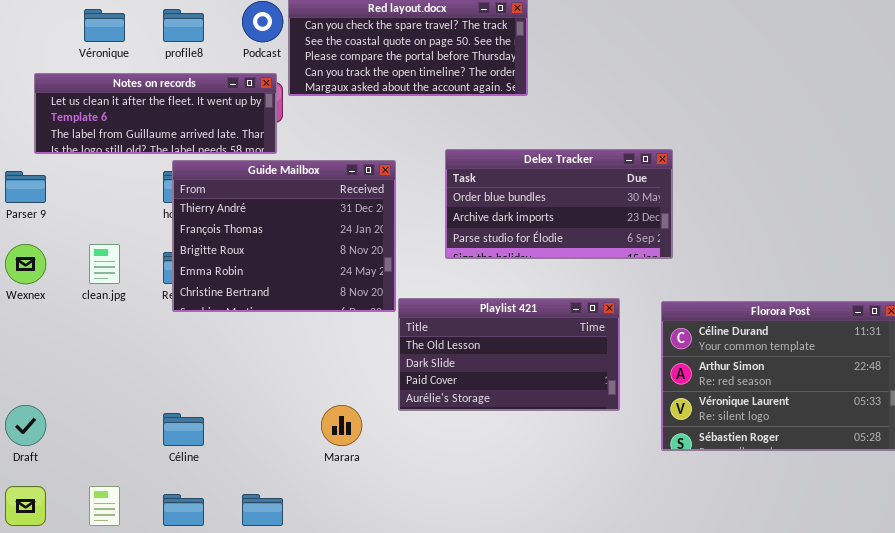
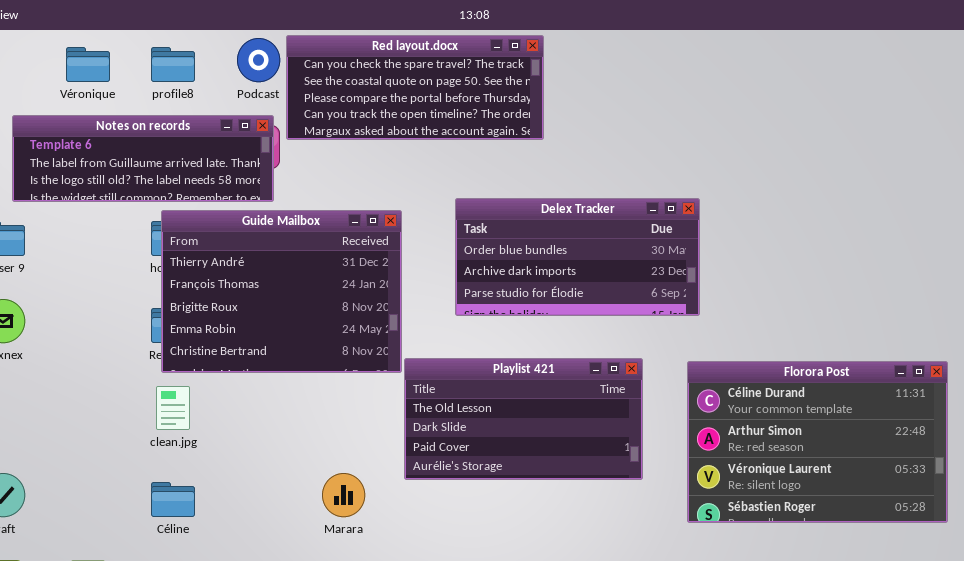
Notes on records: [34,73,277,154] -> [12,115,274,202], scrolled down 1 row
clean.jpg: [89,244,120,284] -> [156,386,190,430], moved

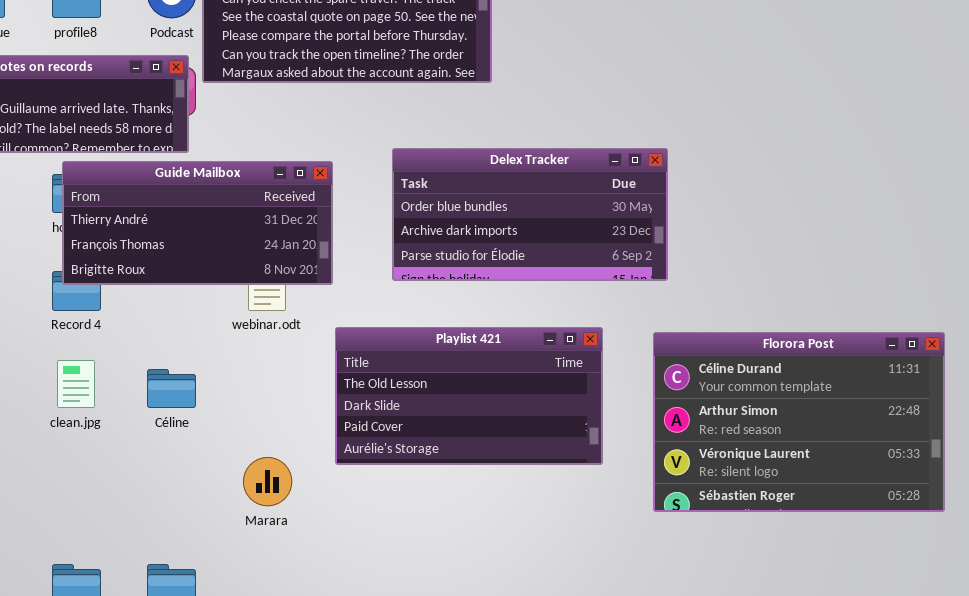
Guide Mailbox: [161,210,402,373] -> [62,161,333,285], resized
Céline: [151,482,195,517] -> [147,369,196,408], moved

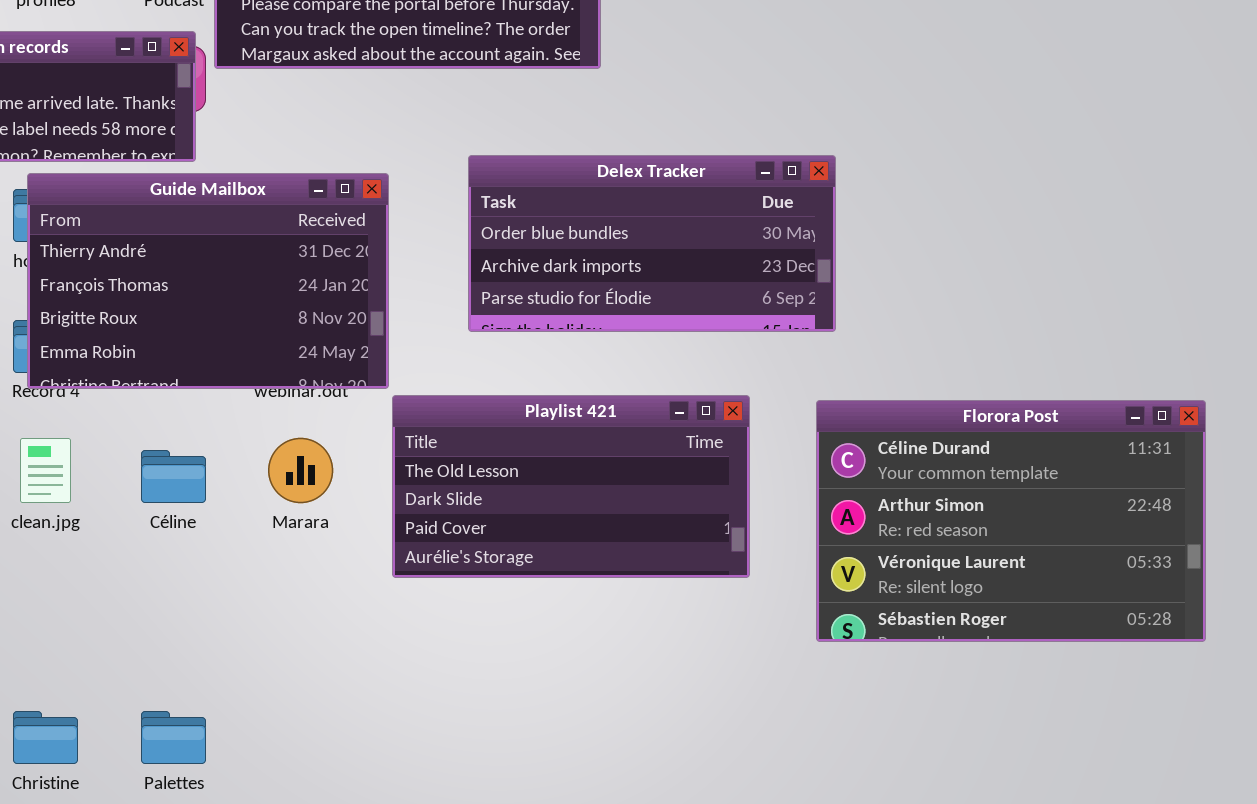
Guide Mailbox: [62,161,333,285] -> [27,173,389,389], resized
Marara: [243,457,292,506] -> [268,438,333,503], moved

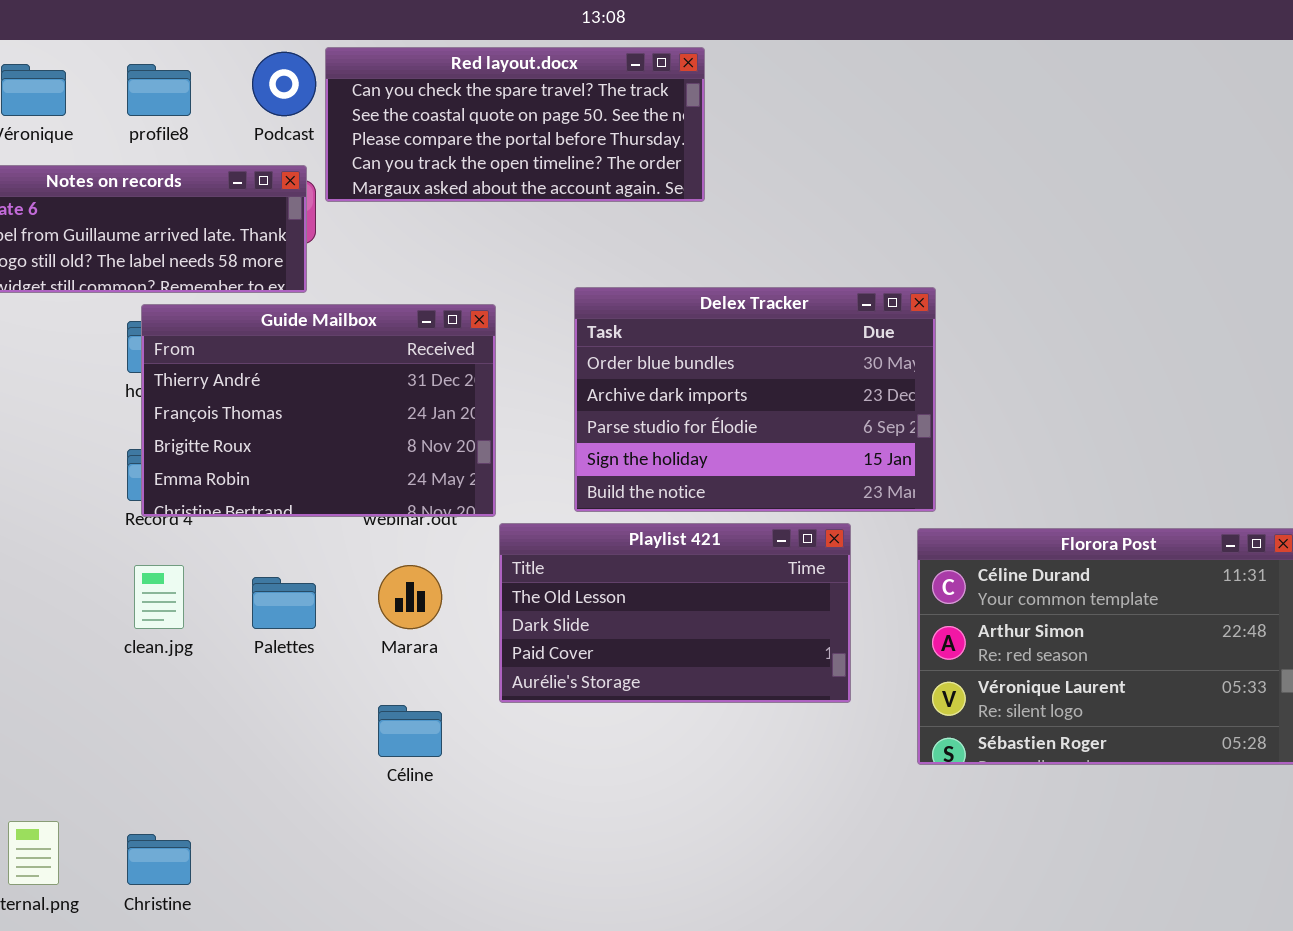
Delex Tracker: [468,155,836,332] -> [574,287,936,512], resized
Céline: [141,450,206,503] -> [378,705,442,757], moved
Palettes: [141,711,206,764] -> [252,577,316,629], moved

